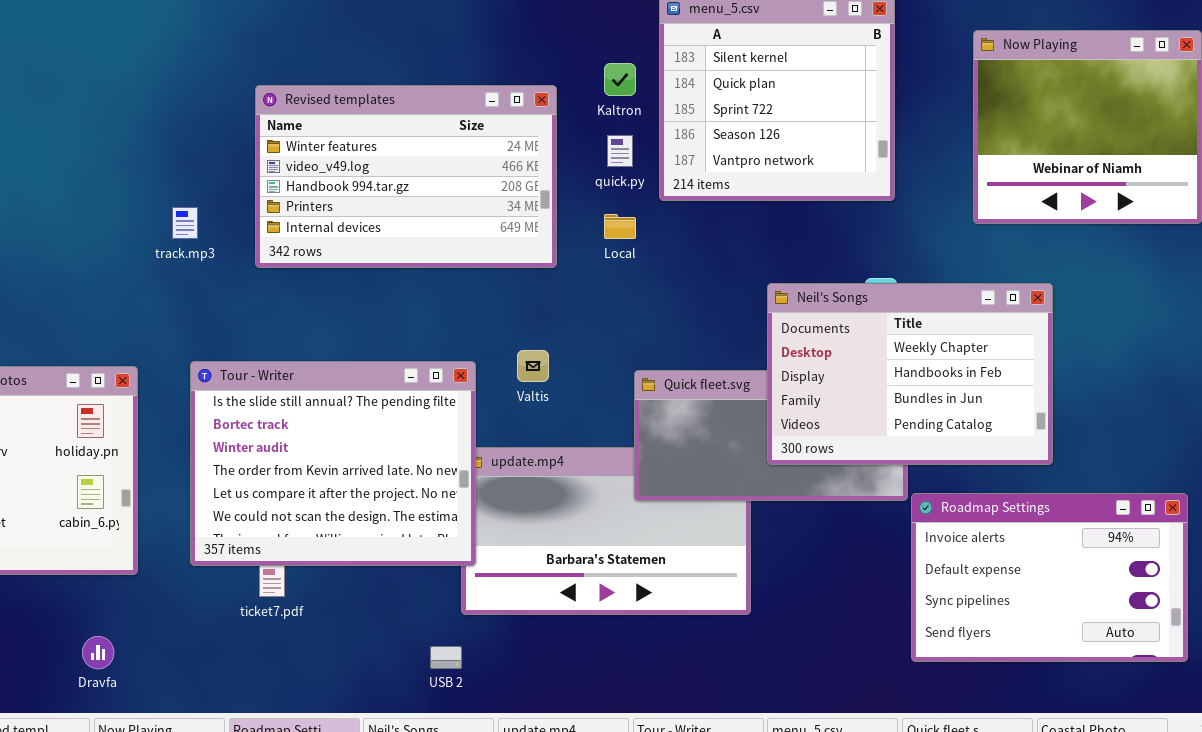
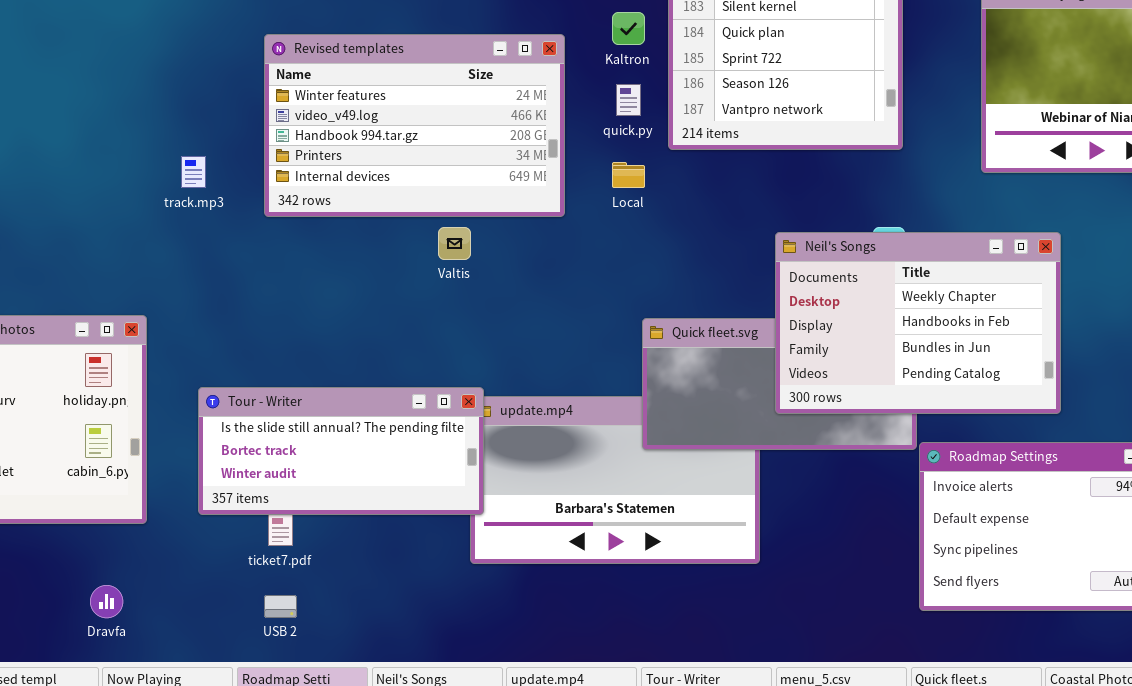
Valtis: [517,350,549,382] -> [438,227,471,260], moved
Tour - Writer: [190,361,476,566] -> [198,387,484,515], resized
USB 2: [430,646,462,669] -> [264,595,297,618], moved

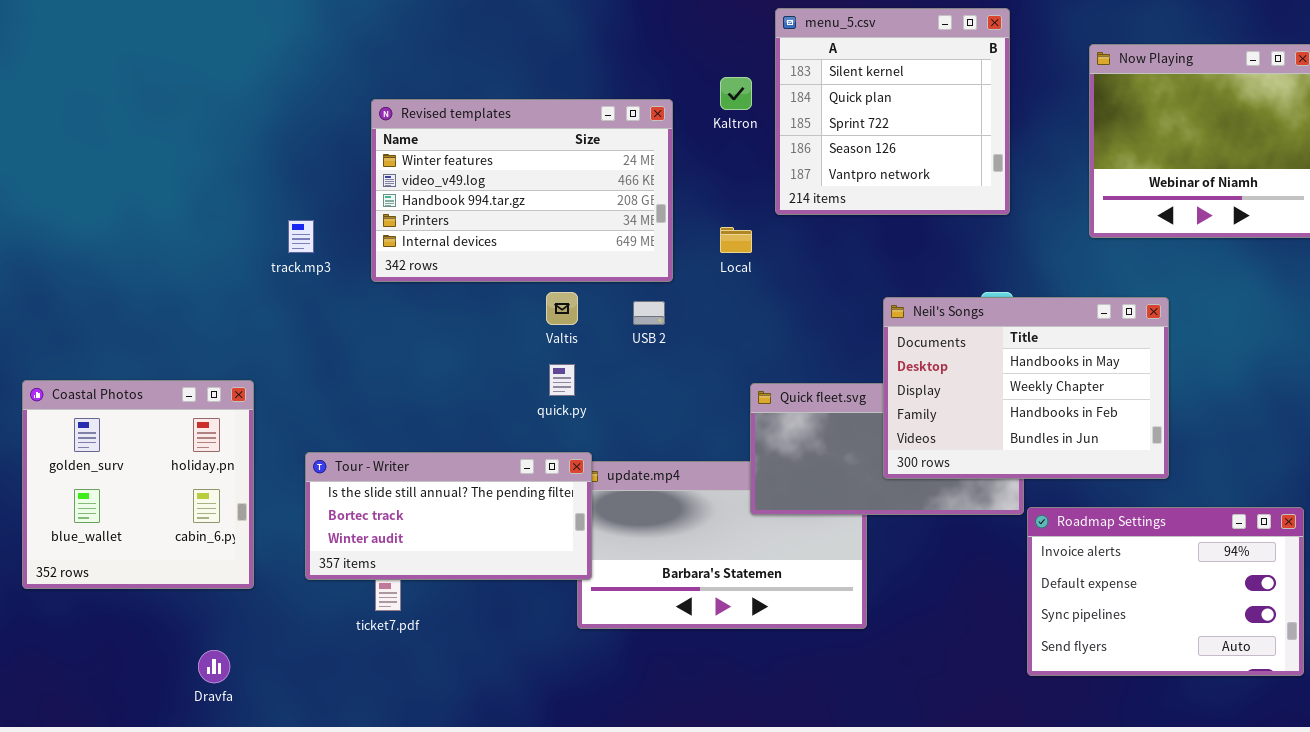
quick.py: [616,84,641,116] -> [549,364,575,396], moved
Neil's Songs: [775,232,1061,414] -> [883,297,1169,479], scrolled up 1 row
USB 2: [264,595,297,618] -> [633,301,665,325], moved

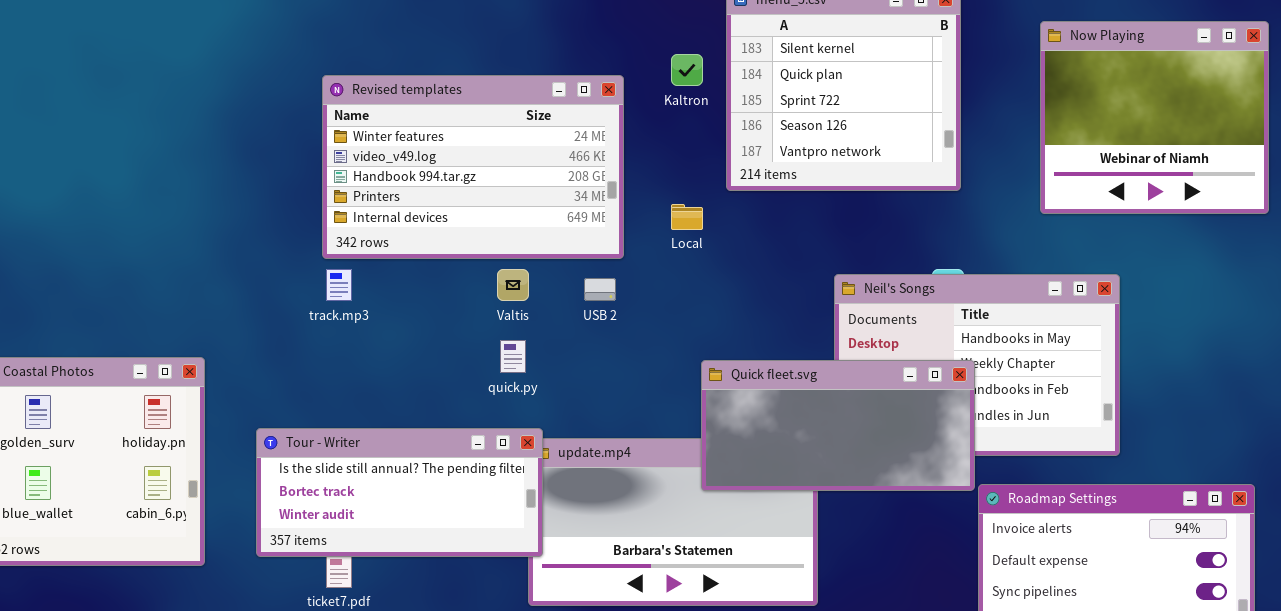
track.mp3: [288,220,314,253] -> [326,269,352,301], moved
Quick fleet.svg: [750,383,1024,515] -> [701,360,975,491], raised

